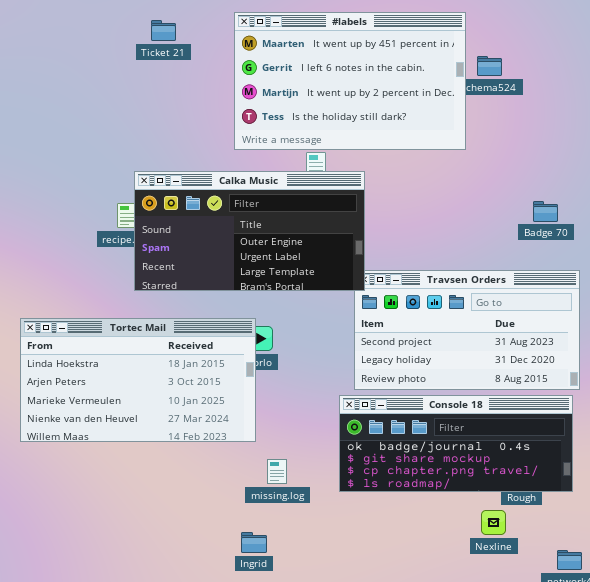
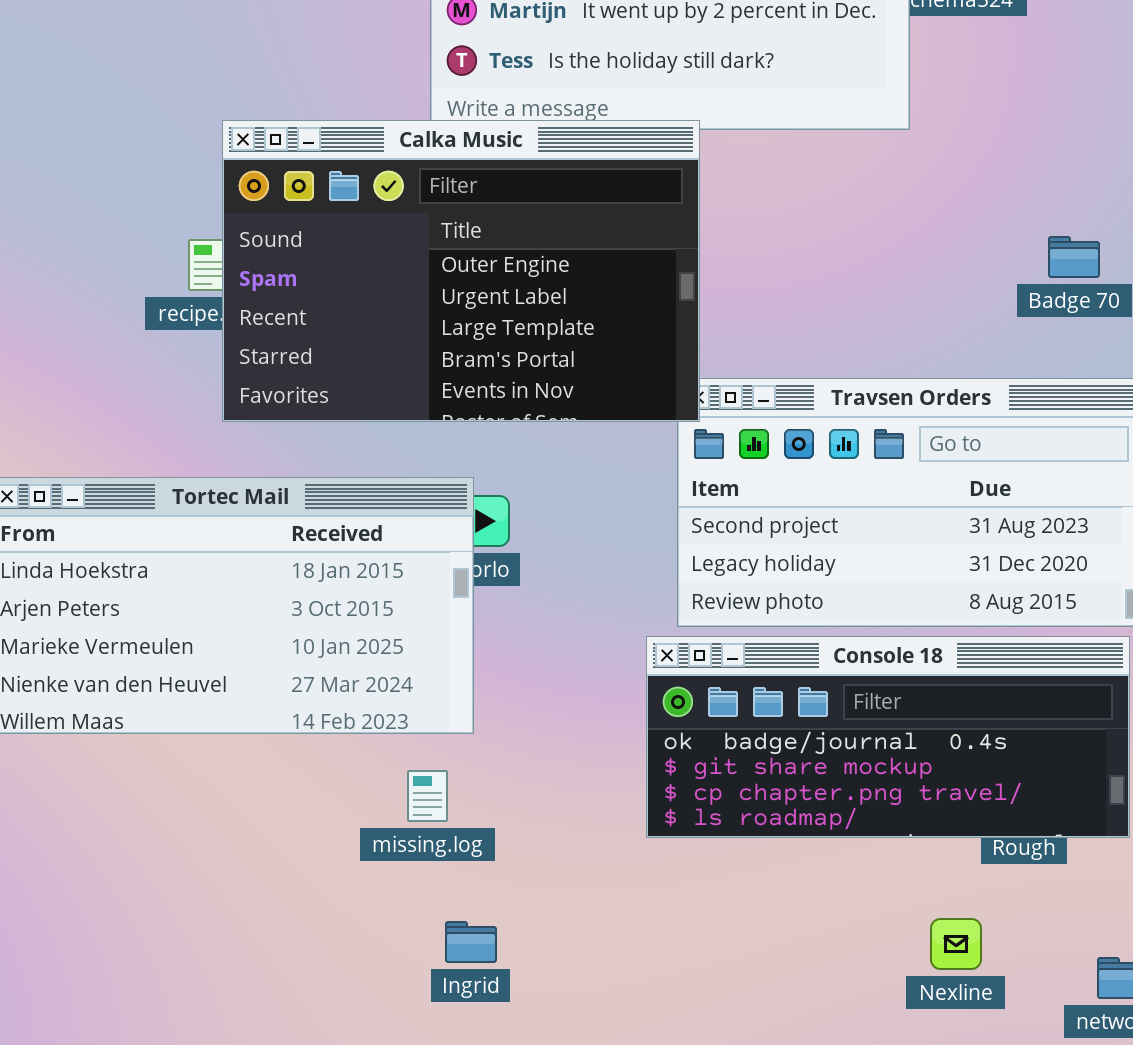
Calka Music: [134,171,365,291] -> [222,120,700,422], resized
missing.log: [267,459,287,484] -> [407,770,448,822], moved
Nexline: [481,510,506,535] -> [930,918,982,970], moved

